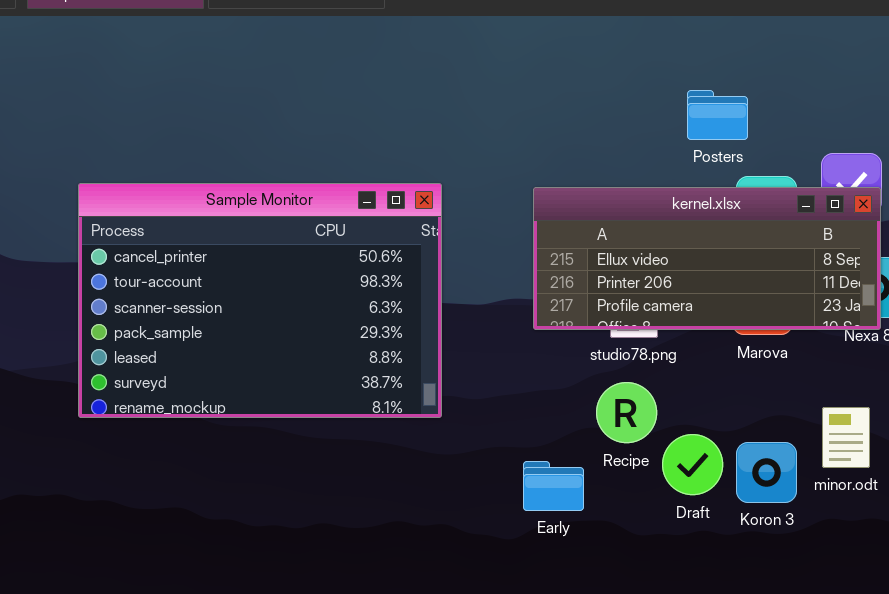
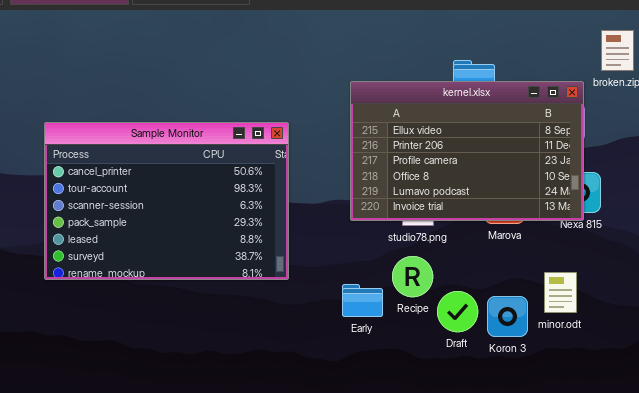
kernel.xlsx: [533,187,881,330] -> [350,81,584,221], resized
Early: [523,461,584,511] -> [342,284,383,317], moved

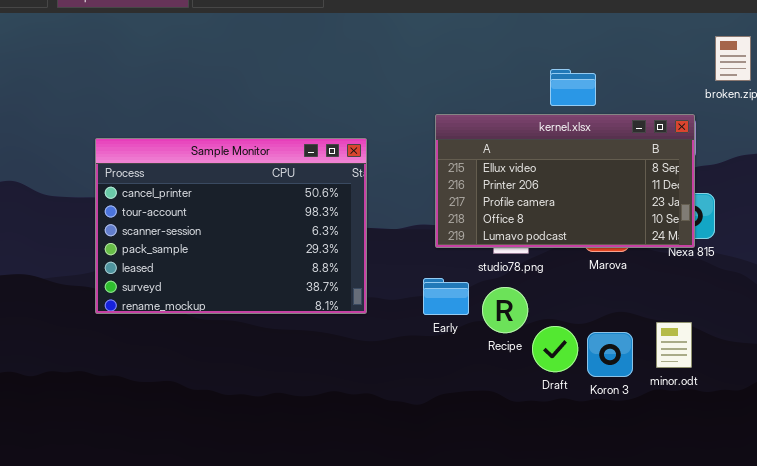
kernel.xlsx: [350,81,584,221] -> [435,114,695,248], resized
minor.odt: [544,272,577,313] -> [656,322,692,368], moved
Early: [342,284,383,317] -> [423,278,469,315], moved

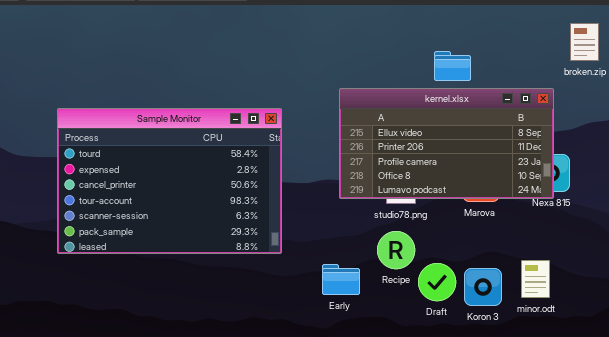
Sample Monitor: [95,138,367,314] -> [57,108,282,254], scrolled up 2 rows
Early: [423,278,469,315] -> [322,264,360,295], moved

